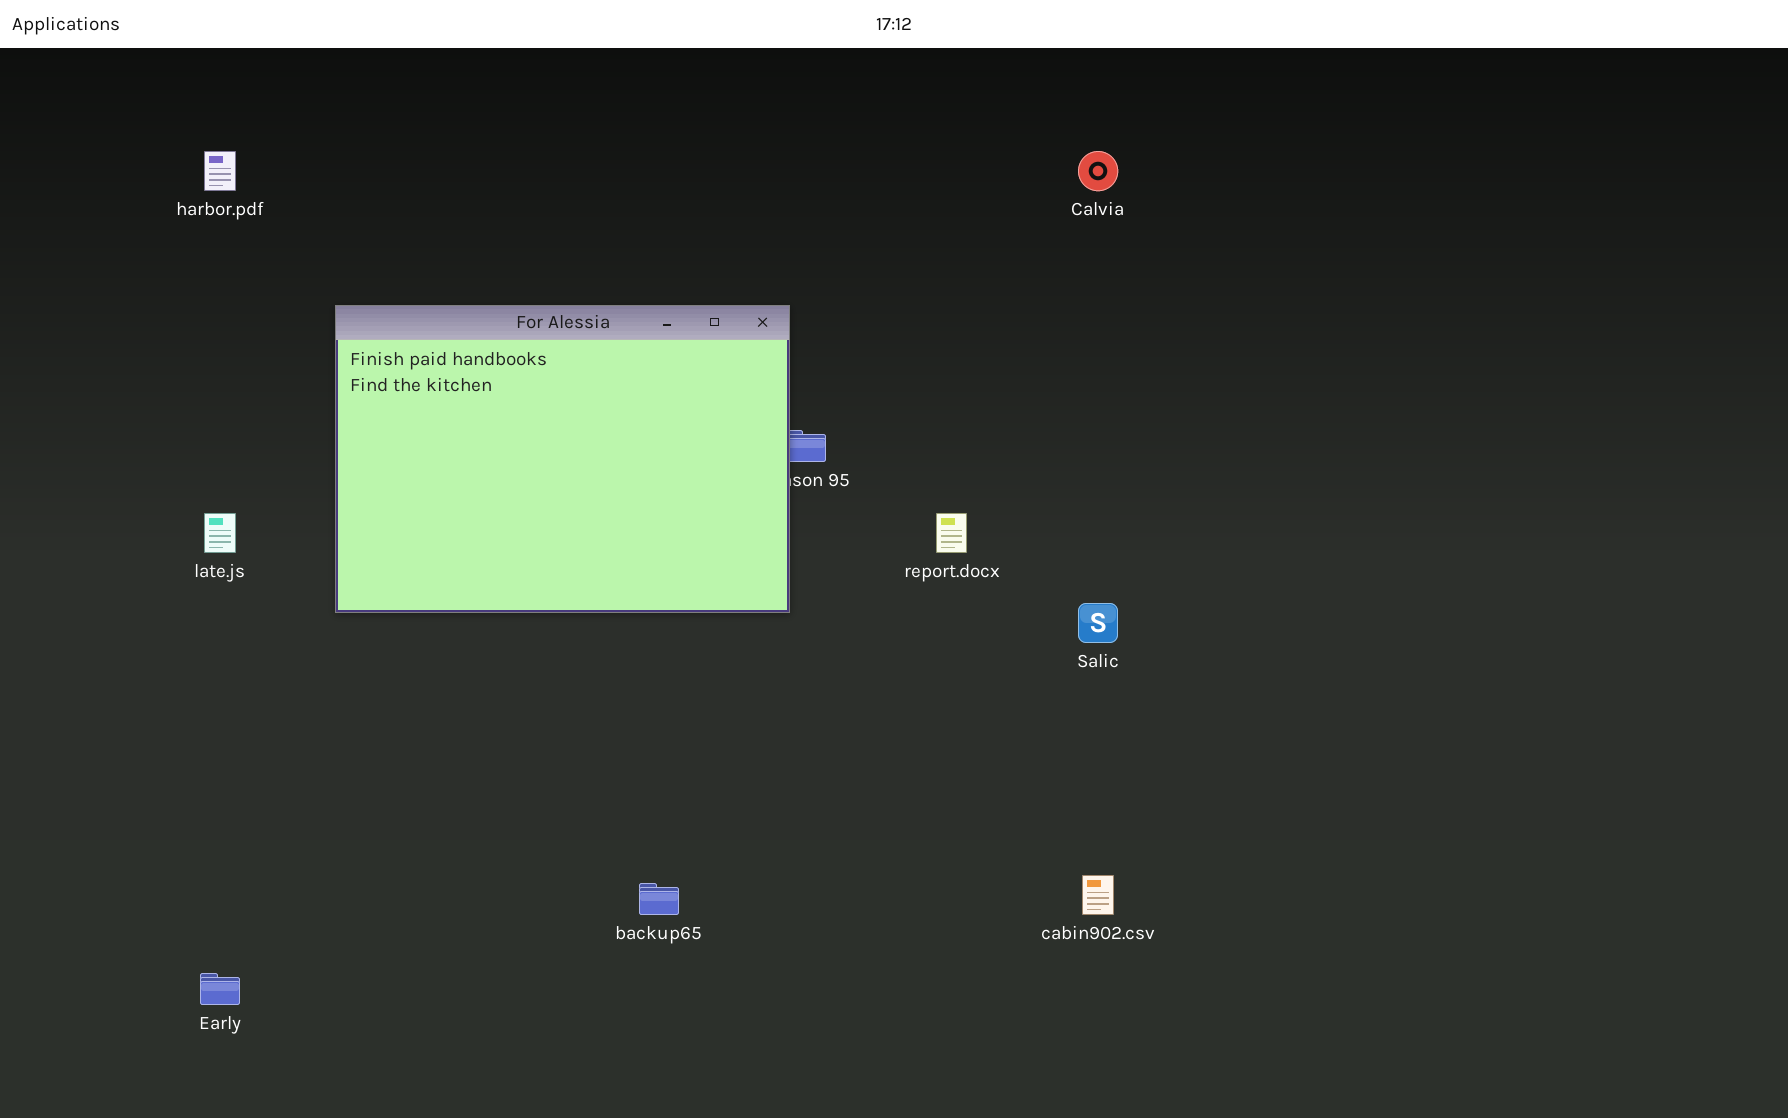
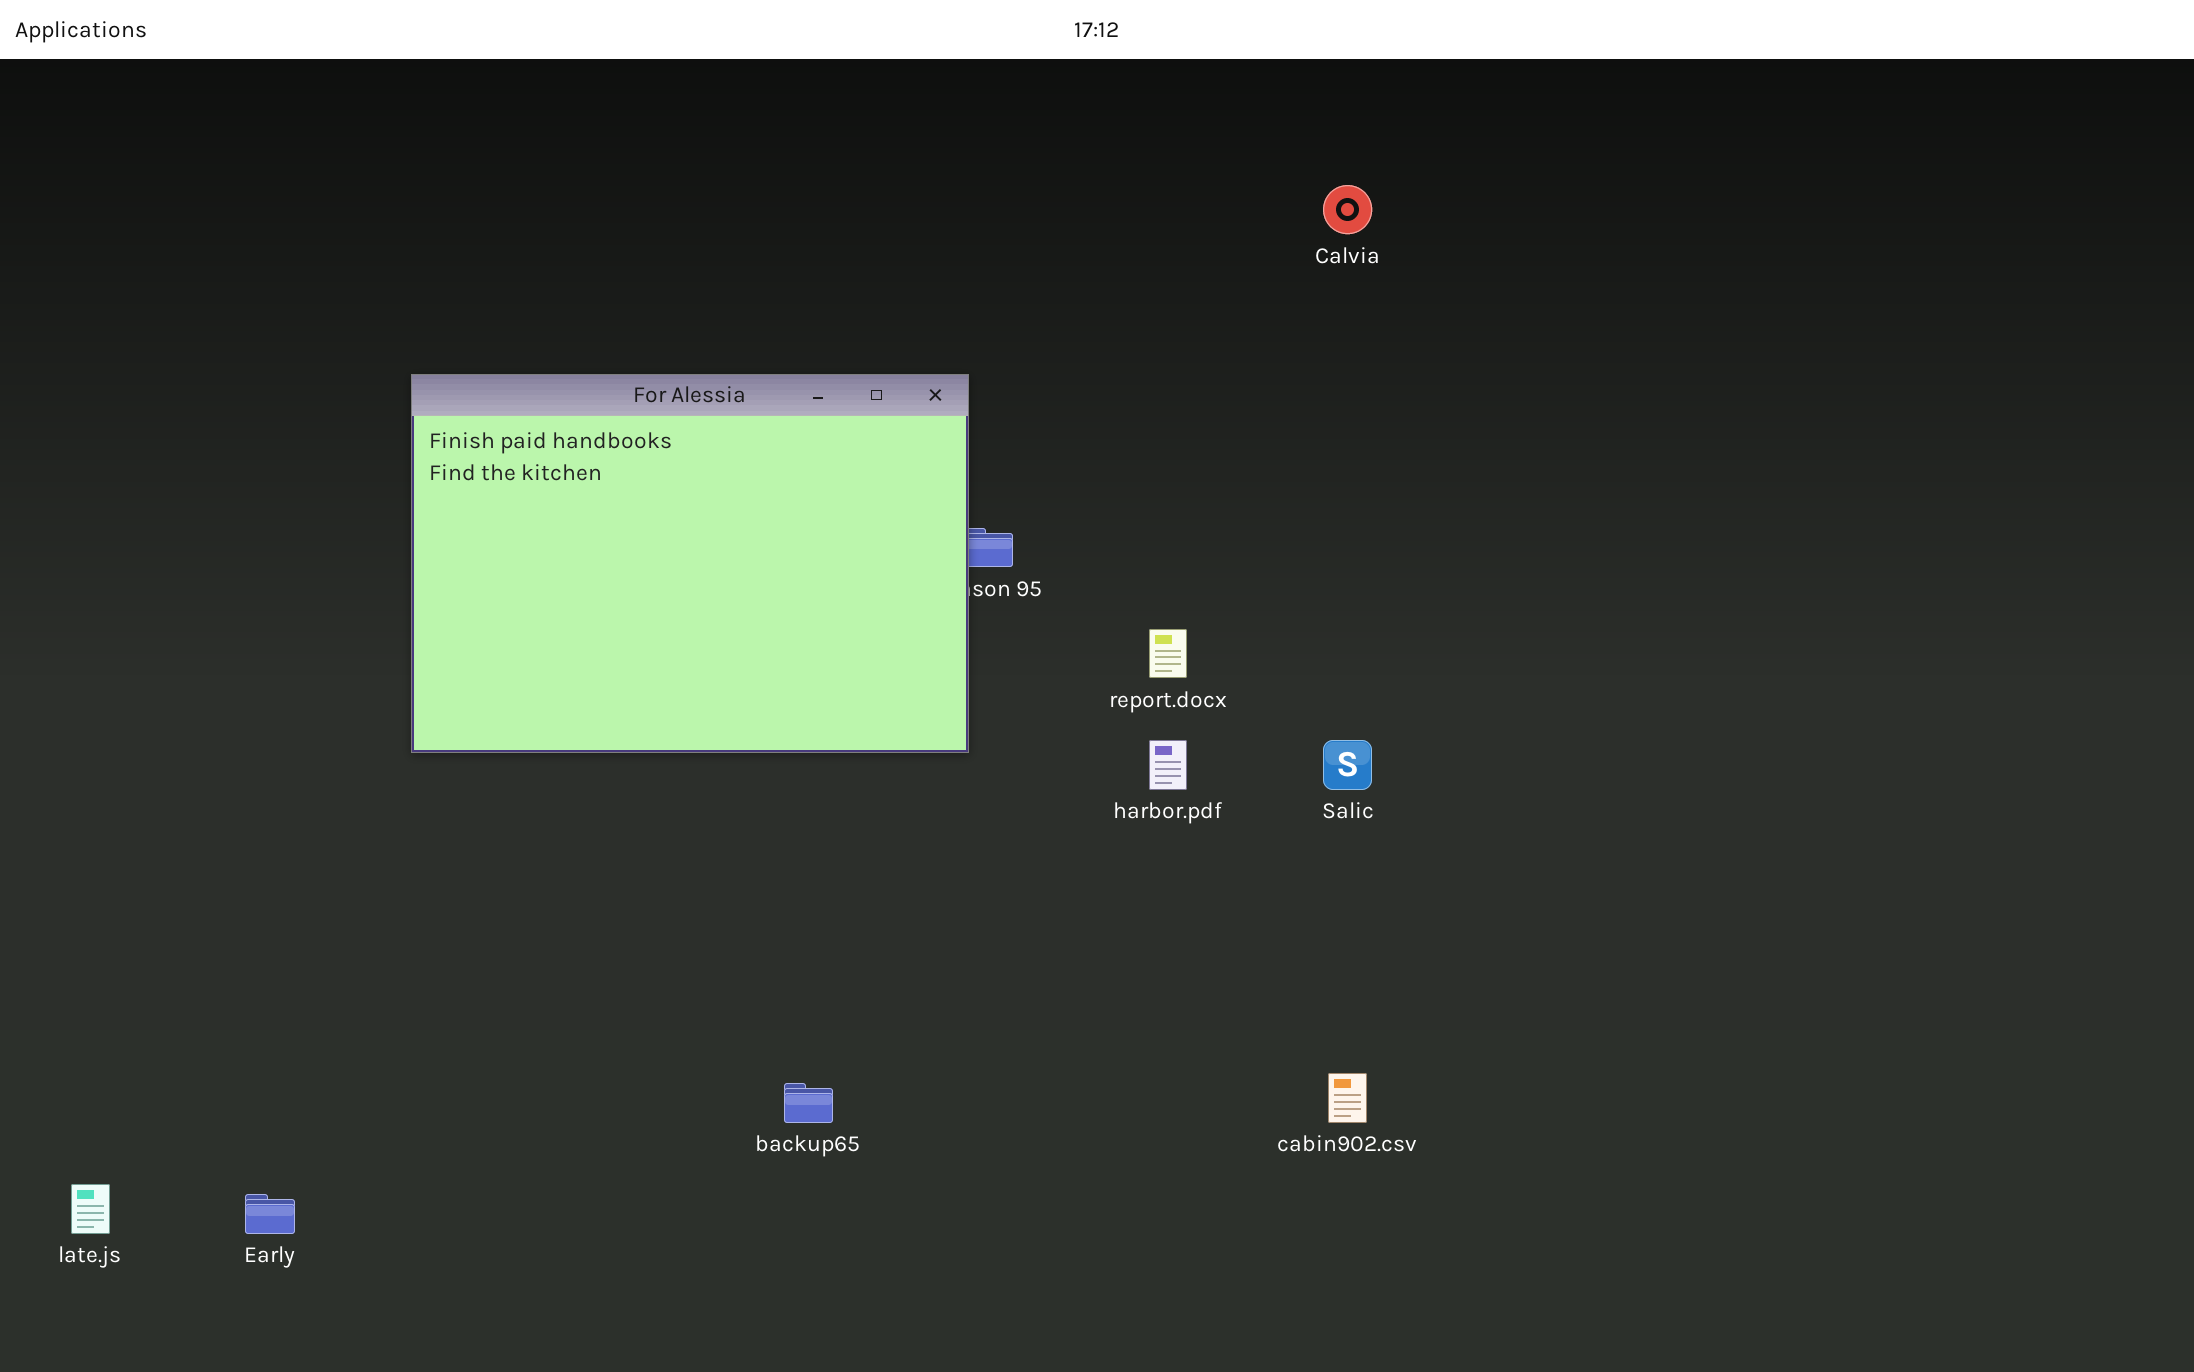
harbor.pdf: [204,151,236,191] -> [1149,740,1187,790], moved
late.js: [204,513,236,553] -> [71,1184,110,1234], moved

